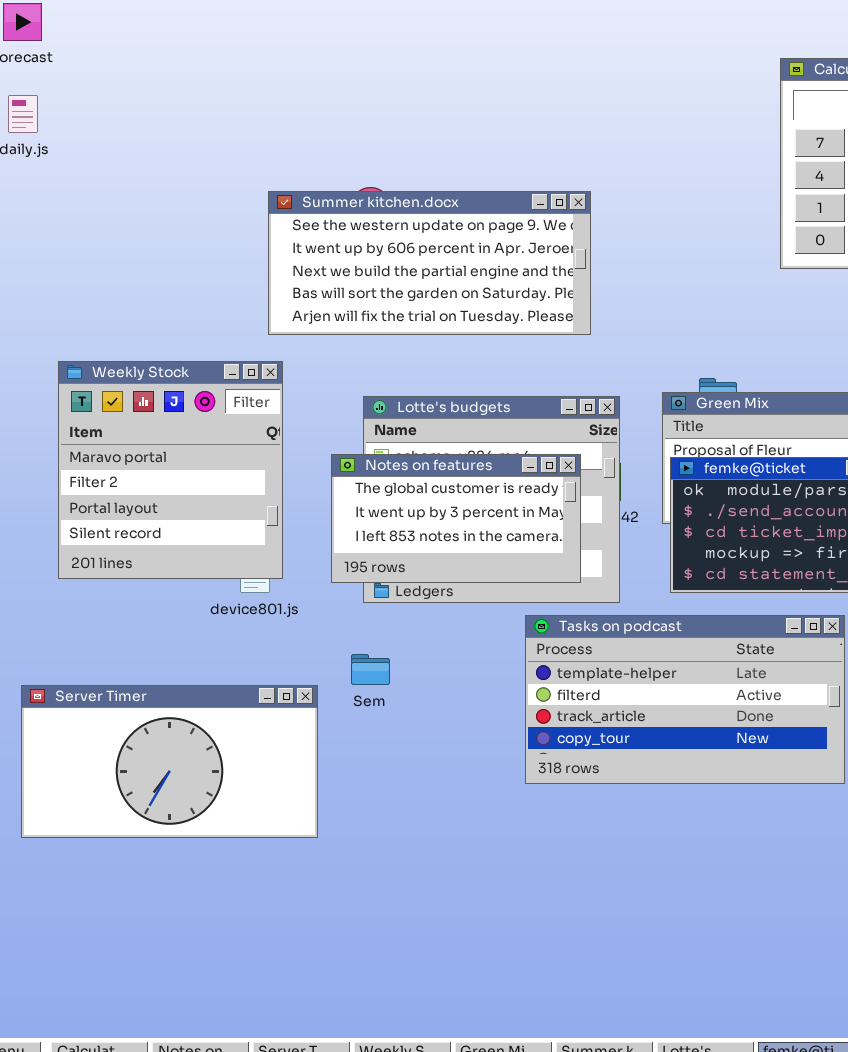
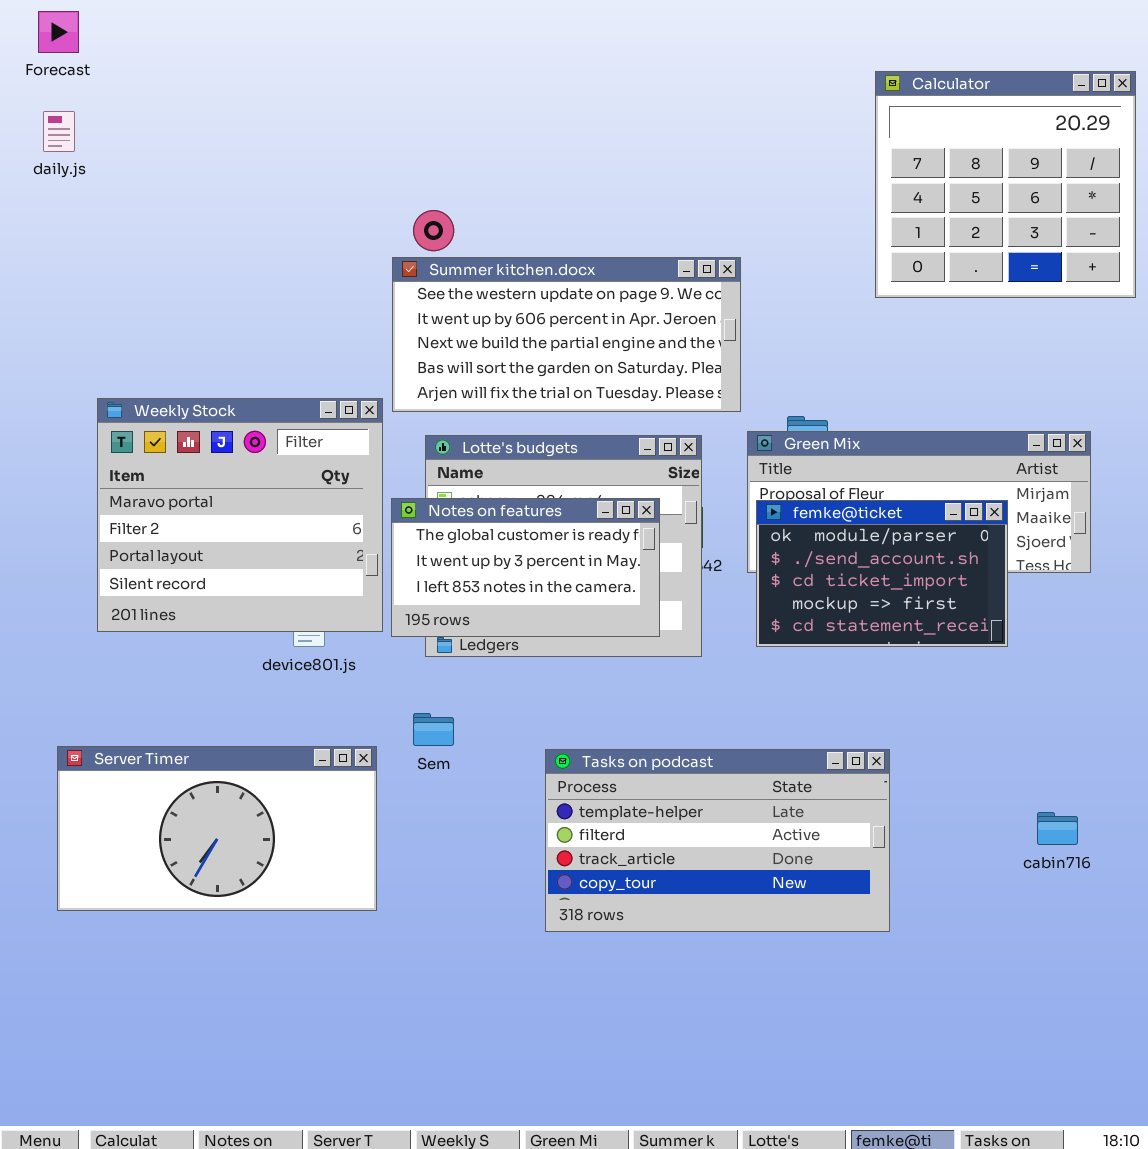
Summer kitchen.docx: [268,191,591,335] -> [392,257,741,412], moved
Weekly Stock: [58,361,283,579] -> [97,398,383,632], resized
Tasks on podcast: [525,615,845,784] -> [545,749,890,932], moved

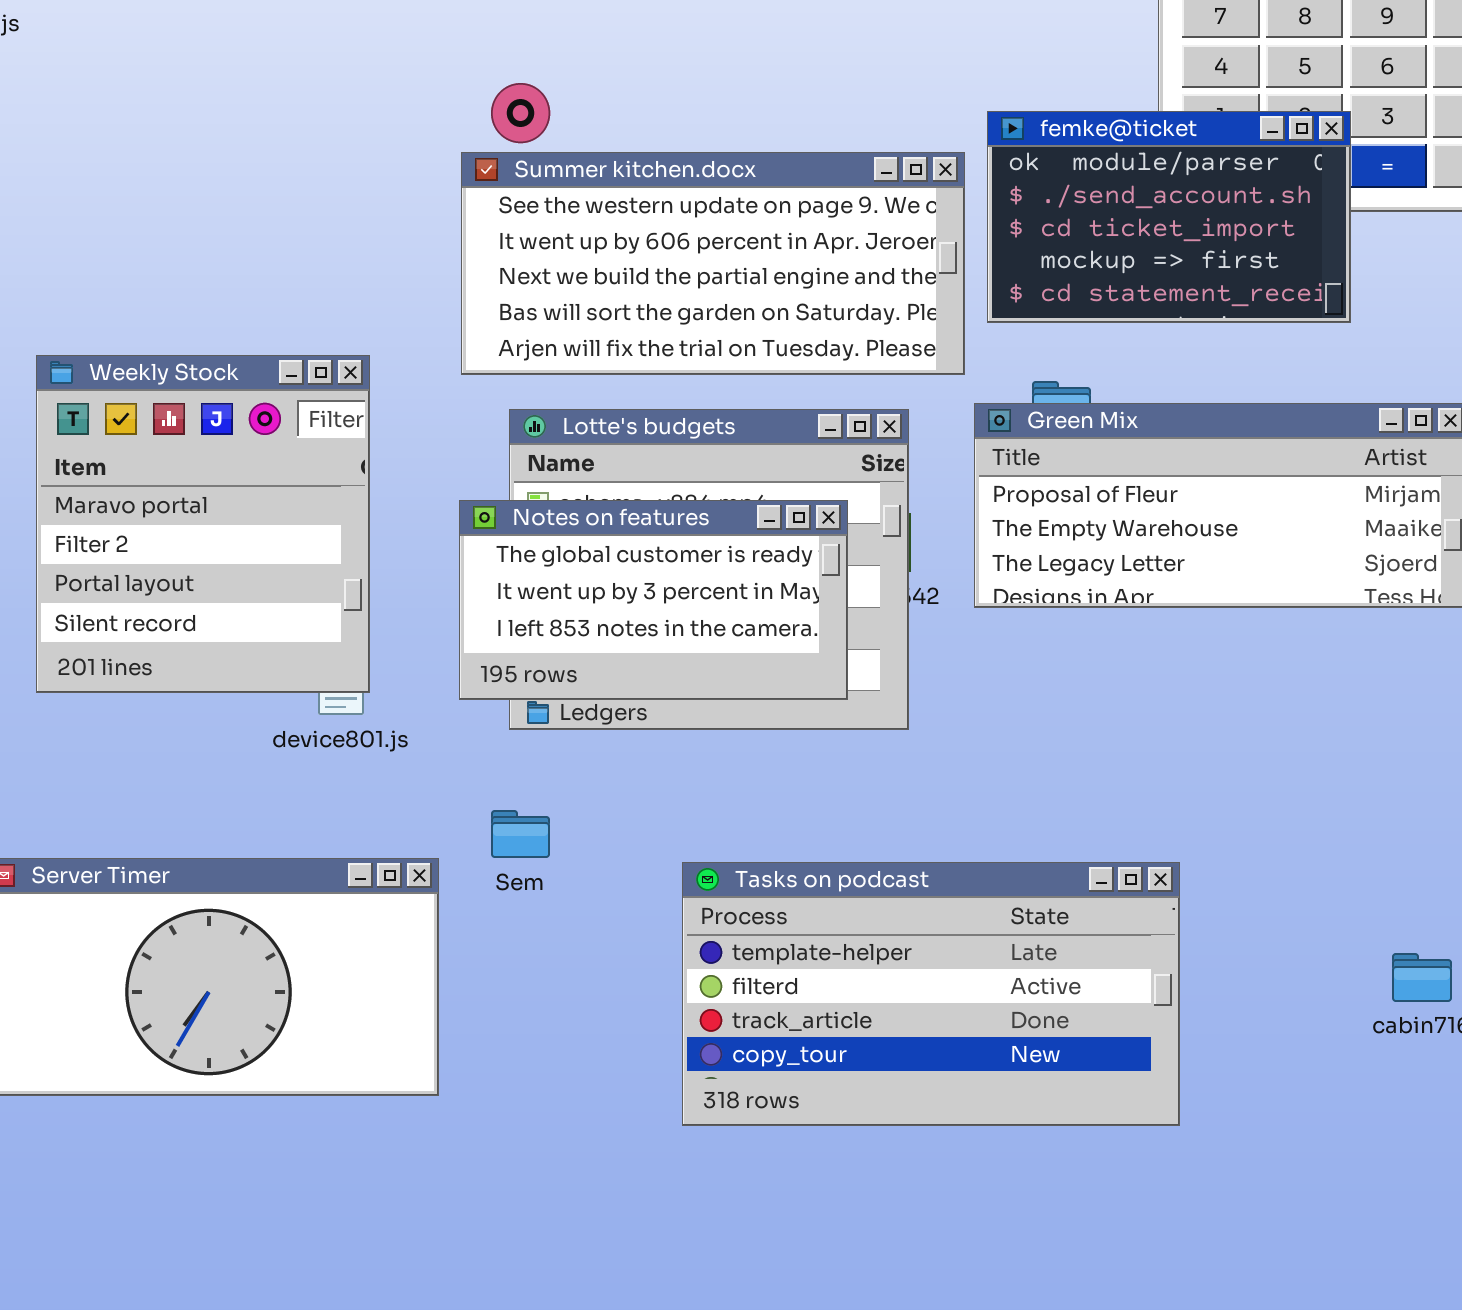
Weekly Stock: [97,398,383,632] -> [36,355,370,693], resized
femke@ticket: [756,500,1008,647] -> [987,111,1351,323], moved

